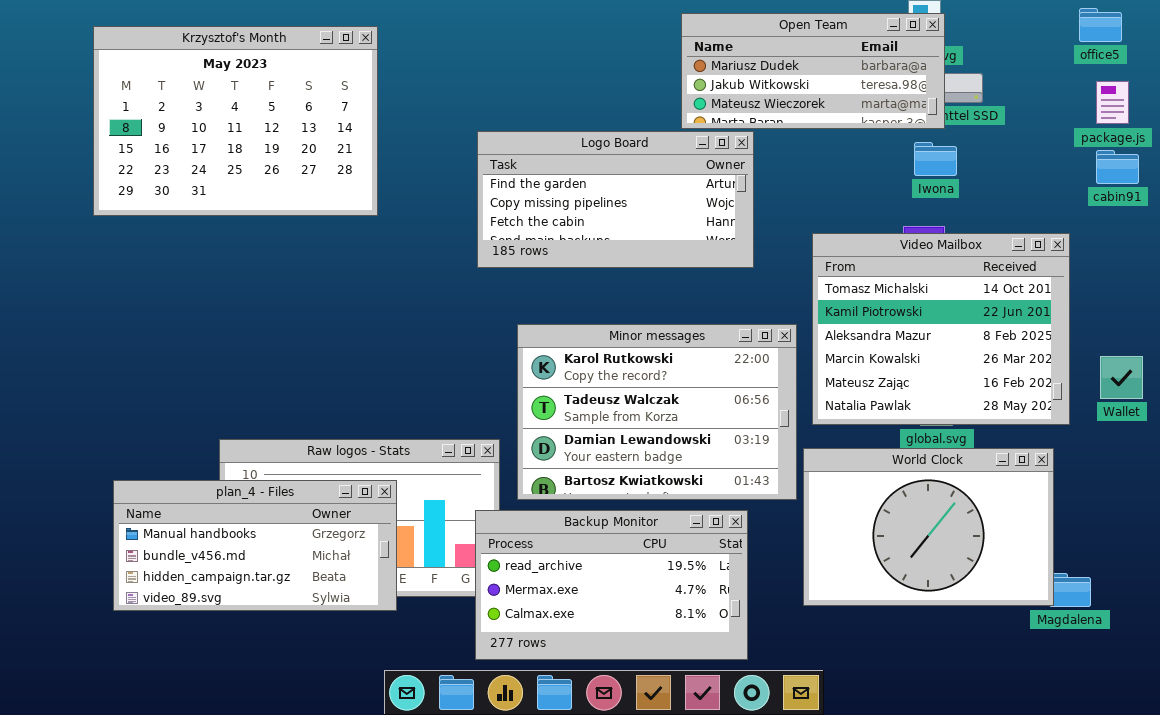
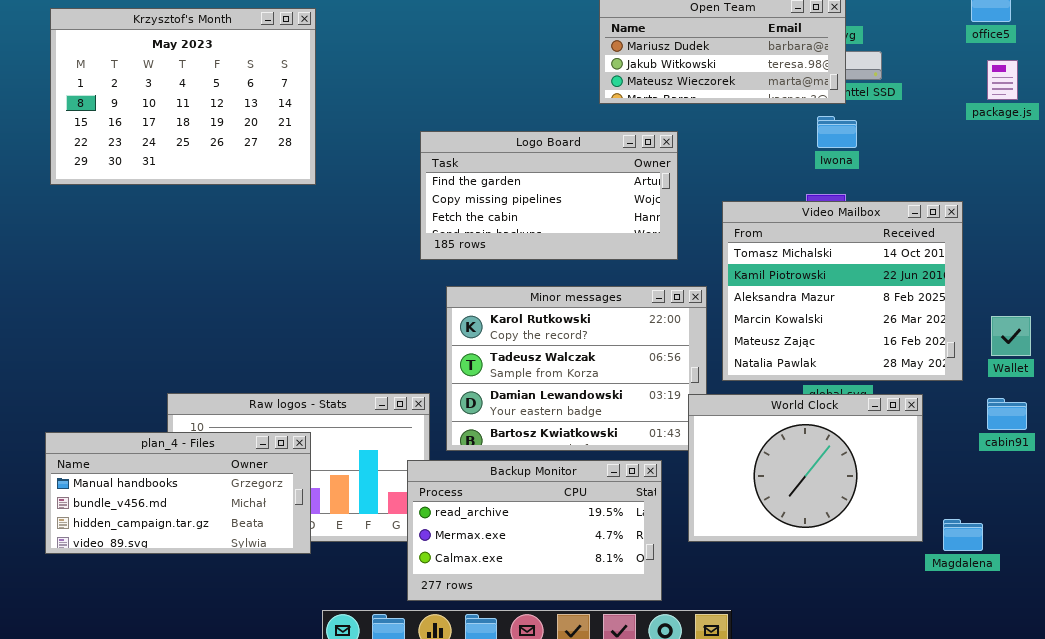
Logo Board: [477,131,754,268] -> [420,131,678,260], moved
cabin91: [1096,150,1139,184] -> [987,398,1027,430], moved
World Clock: [803,448,1054,606] -> [688,394,923,542], moved
plan_4 - Files: [113,480,397,611] -> [45,432,311,554], moved

